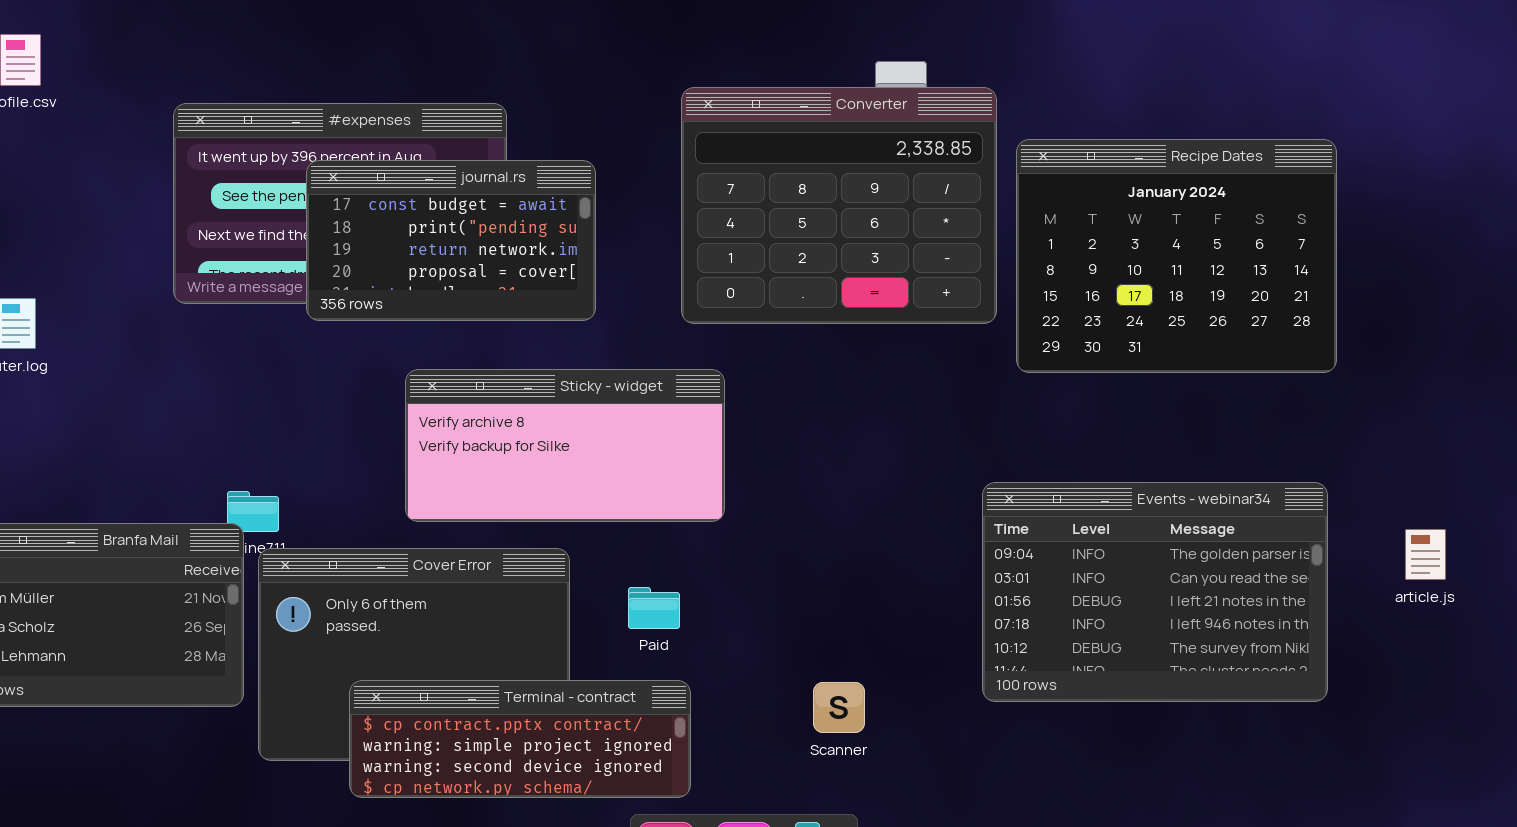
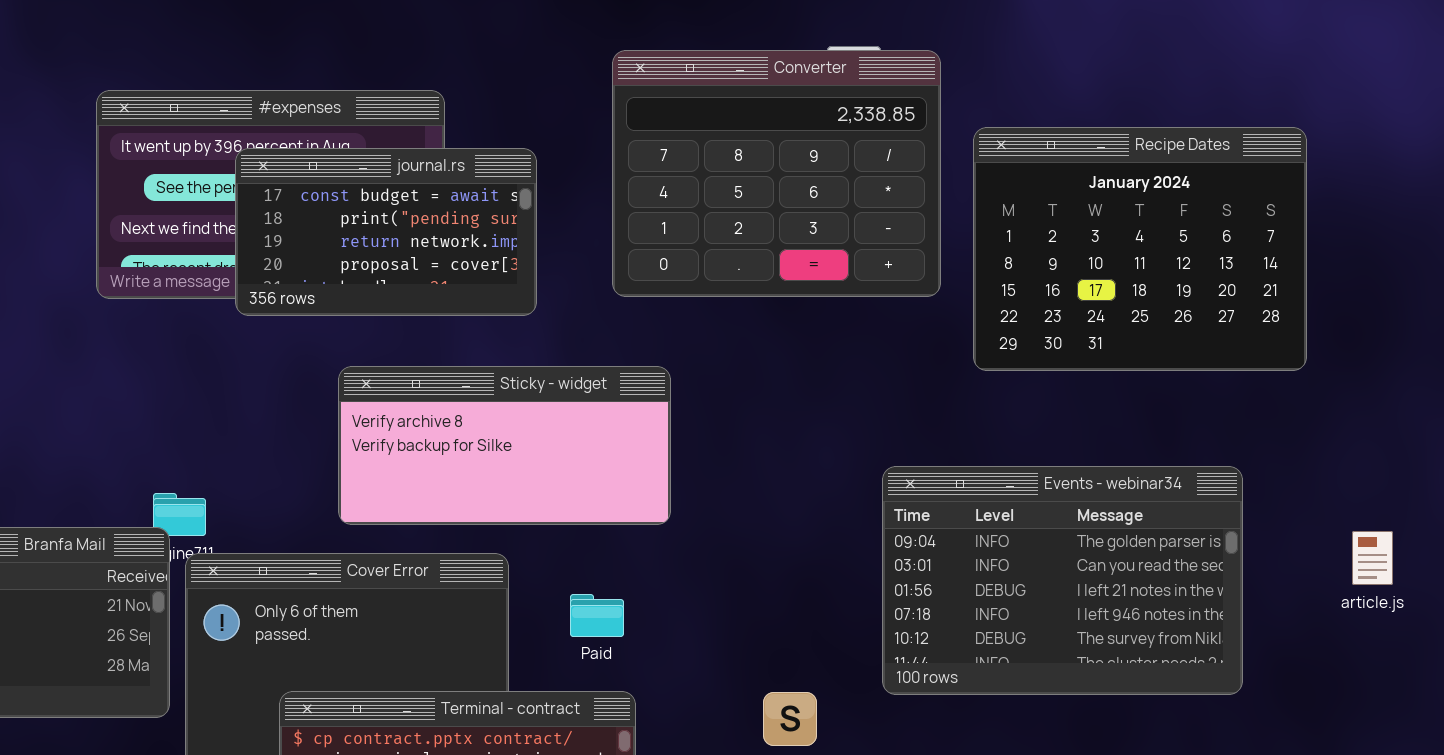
Converter: [681,87,997,324] -> [612,50,941,297], moved
Events - webinar34: [982,482,1328,702] -> [882,466,1243,695], moved
article.js: [1405,529,1446,580] -> [1352,531,1393,585], moved

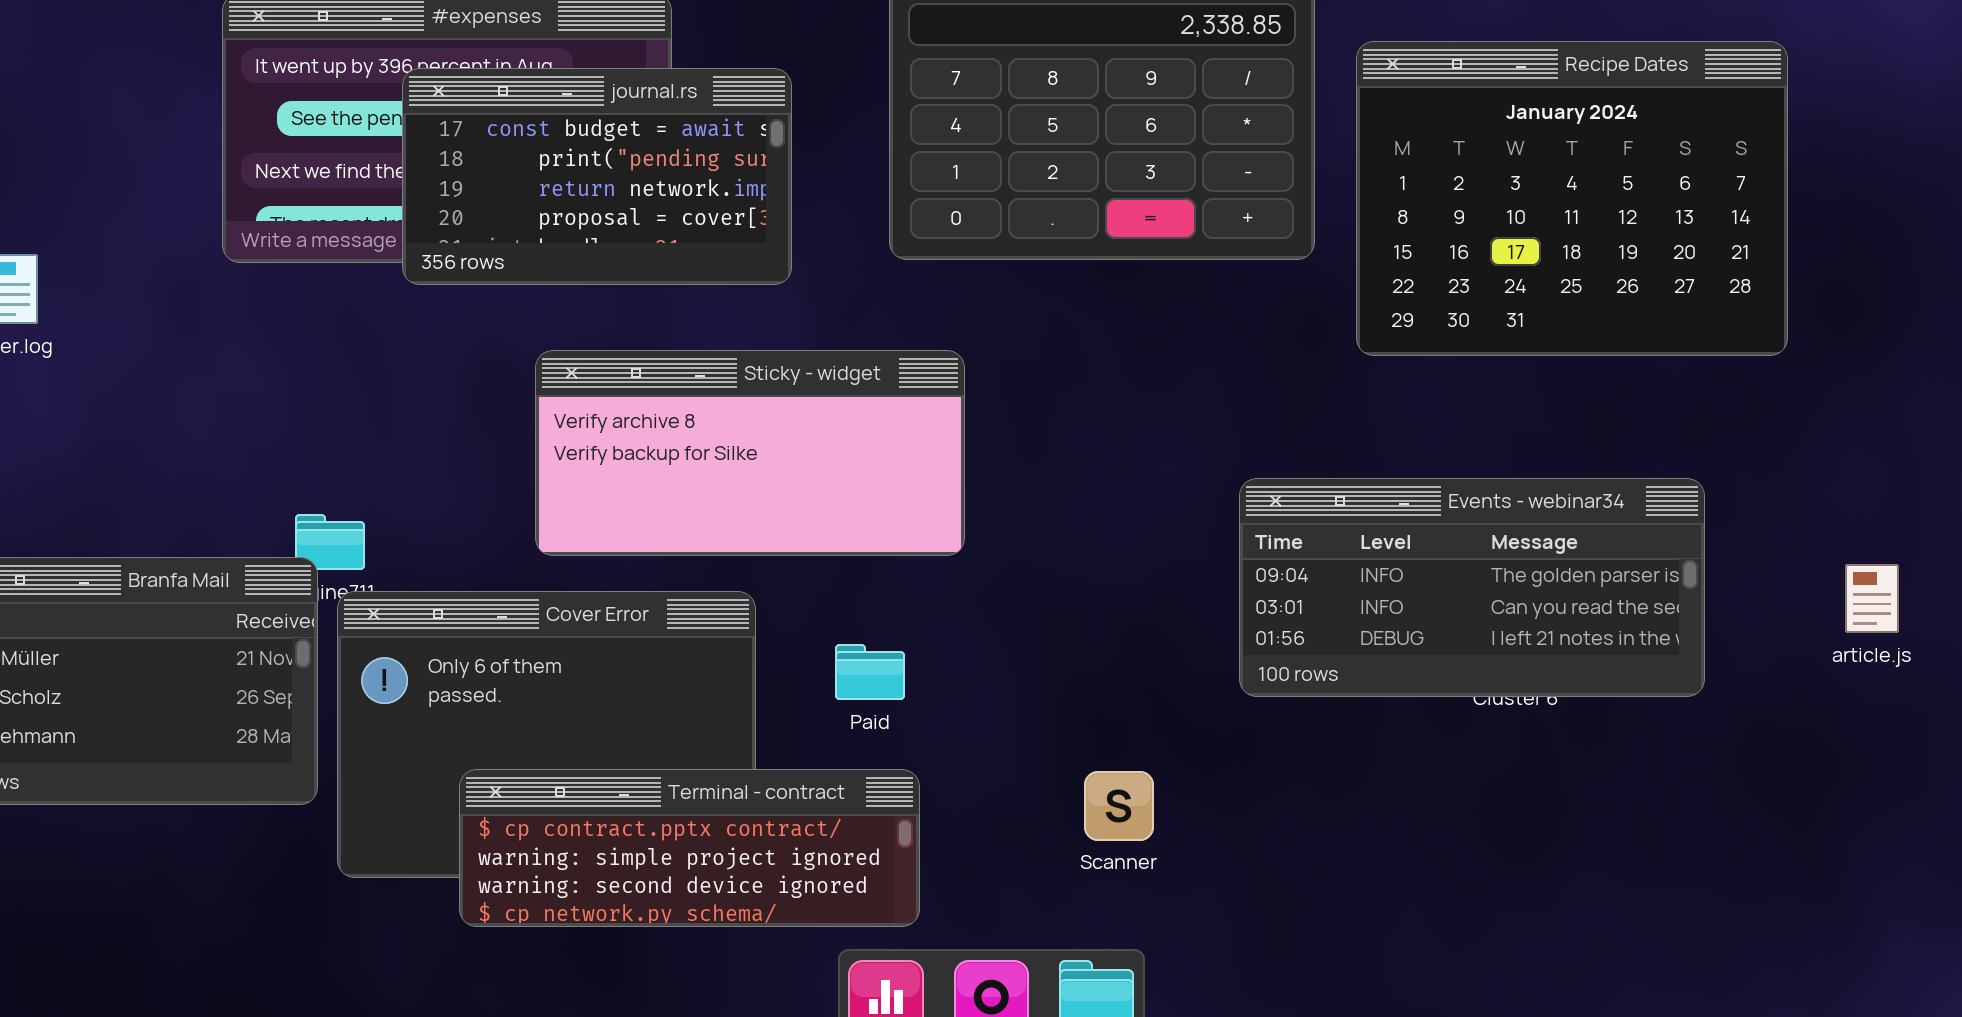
Events - webinar34: [882,466,1243,695] -> [1239,478,1705,697], resized

